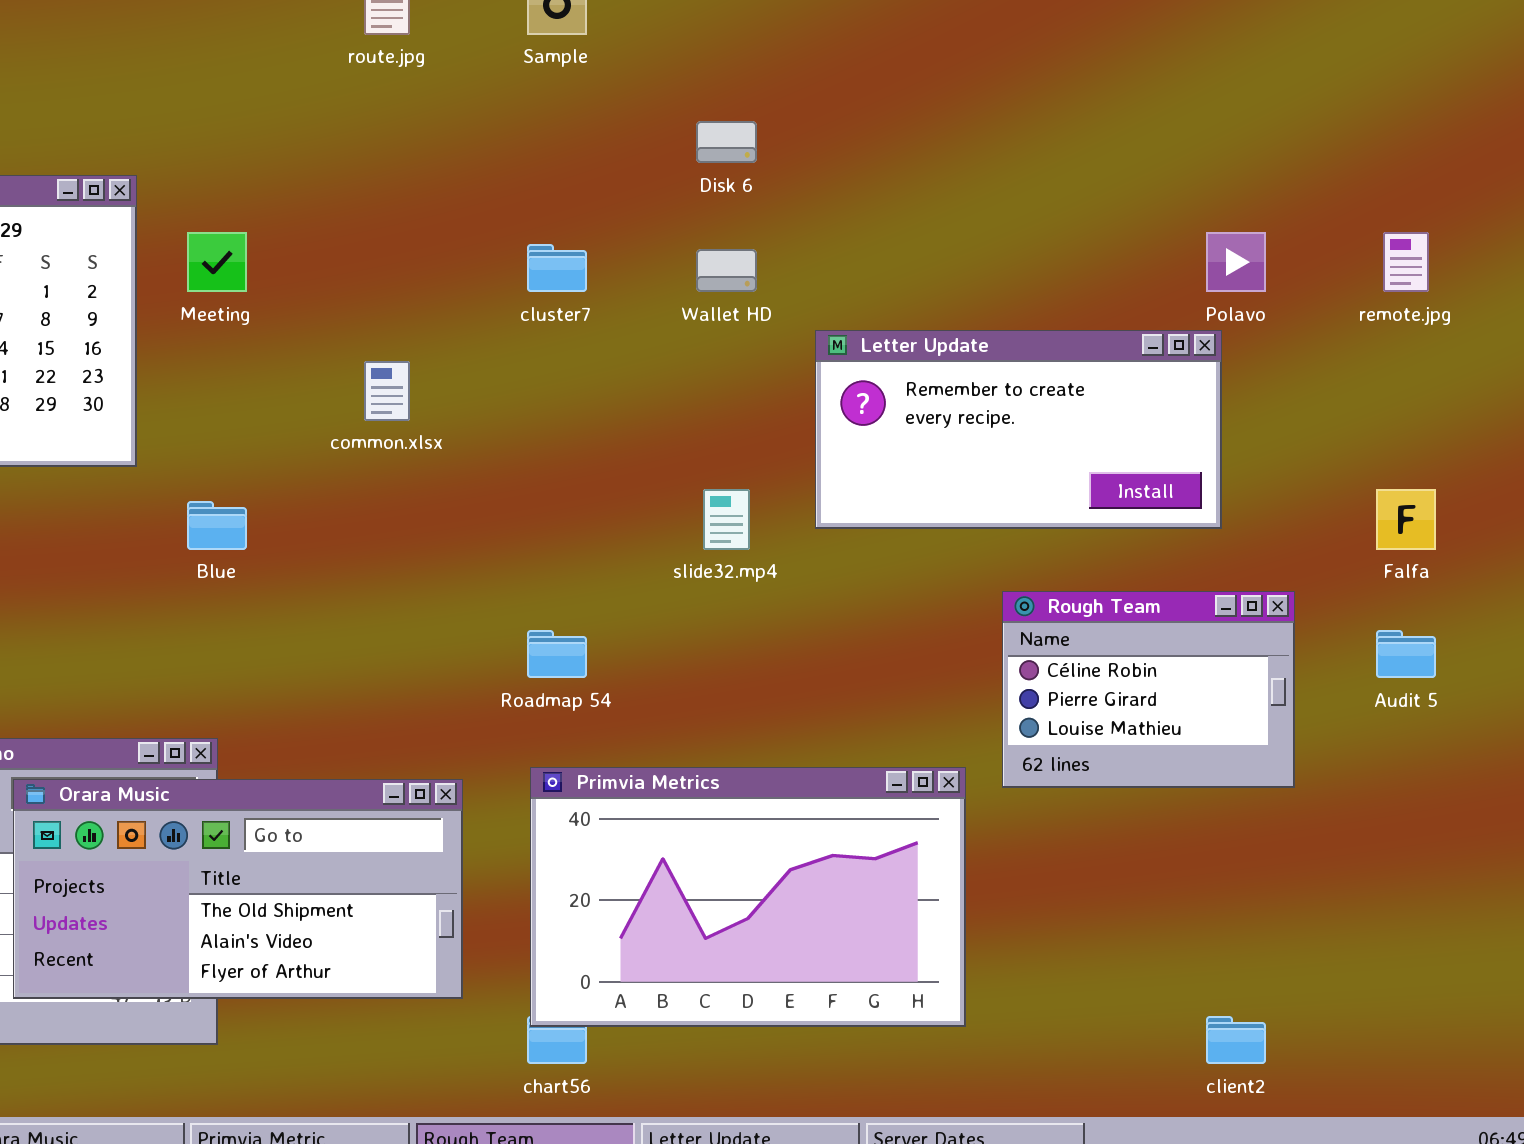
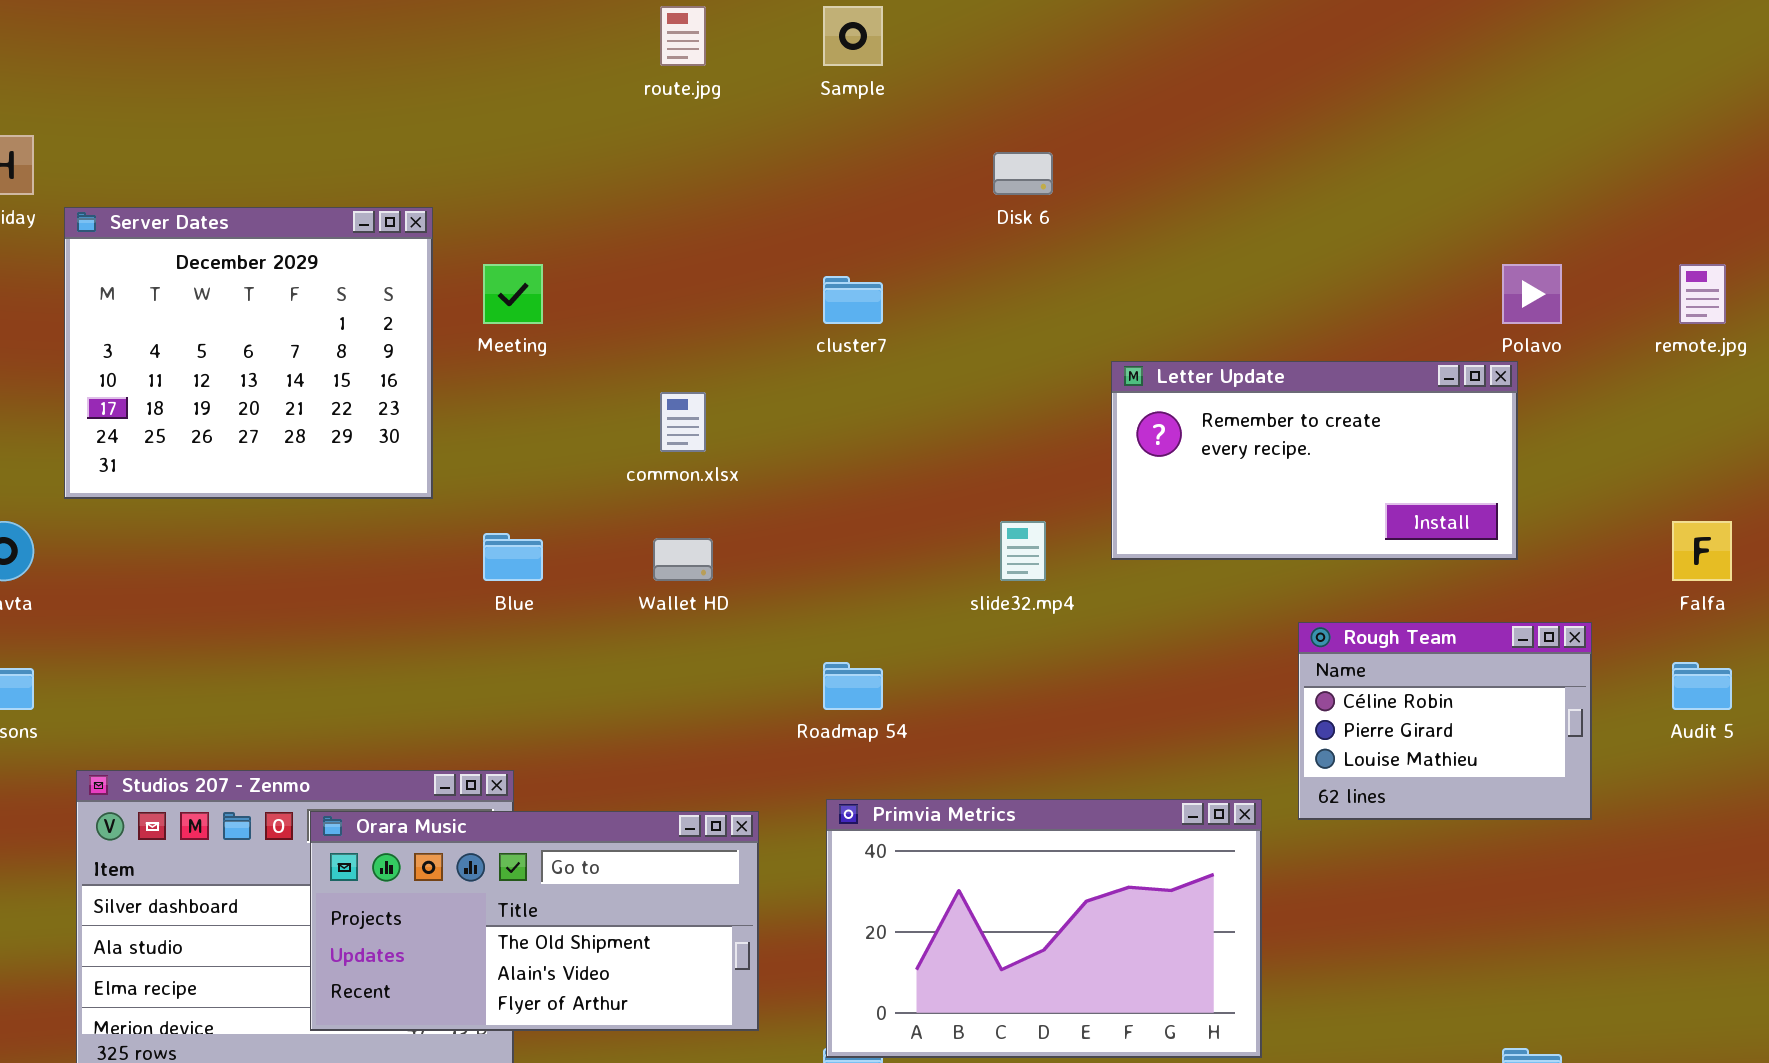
Wallet HD: [696,249,757,292] -> [653,538,713,581], moved

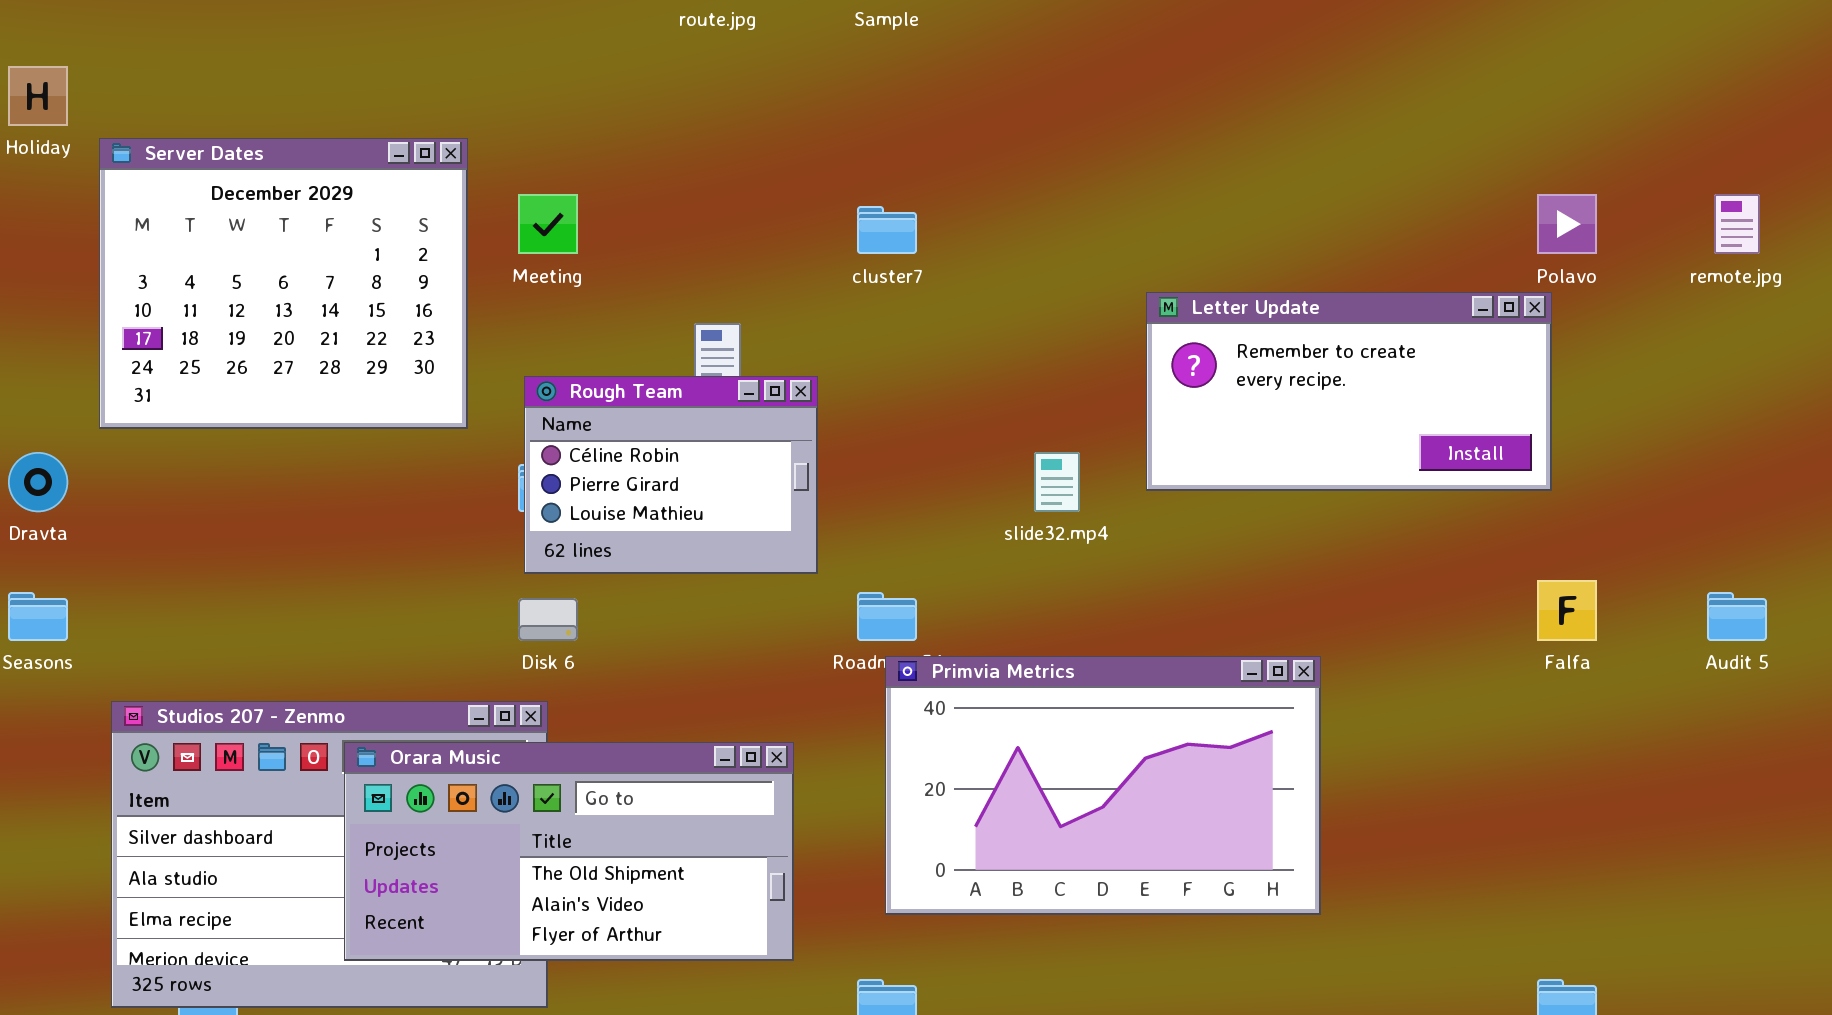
Disk 6: [993,152,1053,195] -> [518,598,578,641], moved
Falfa: [1672,521,1732,581] -> [1537,580,1597,641], moved
Rough Team: [1298,622,1592,820] -> [524,376,818,574], moved
Primvia Metrics: [826,799,1262,1058] -> [885,656,1321,915], moved

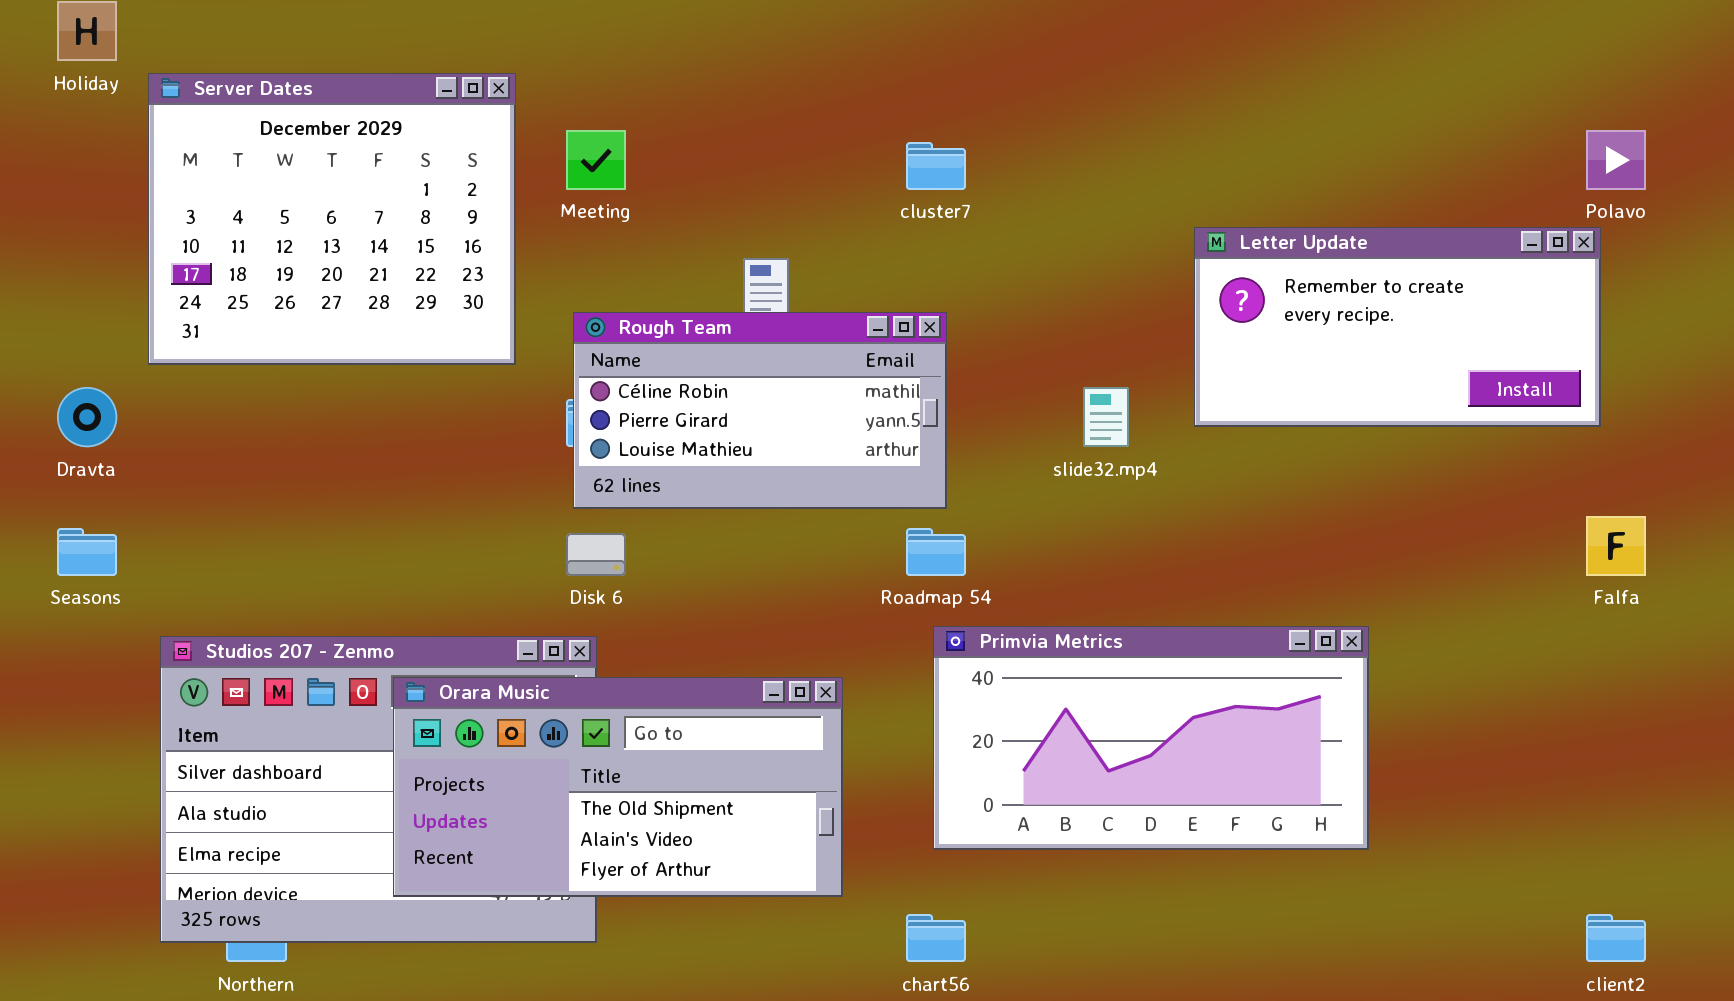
Rough Team: [524,376,818,574] -> [573,312,947,509], resized
Primvia Metrics: [885,656,1321,915] -> [933,626,1369,850], resized

